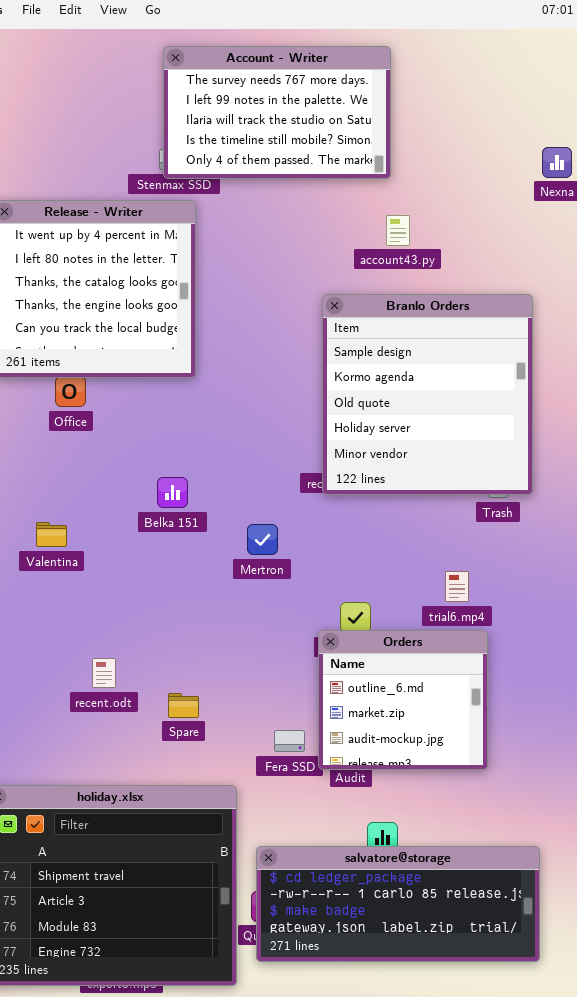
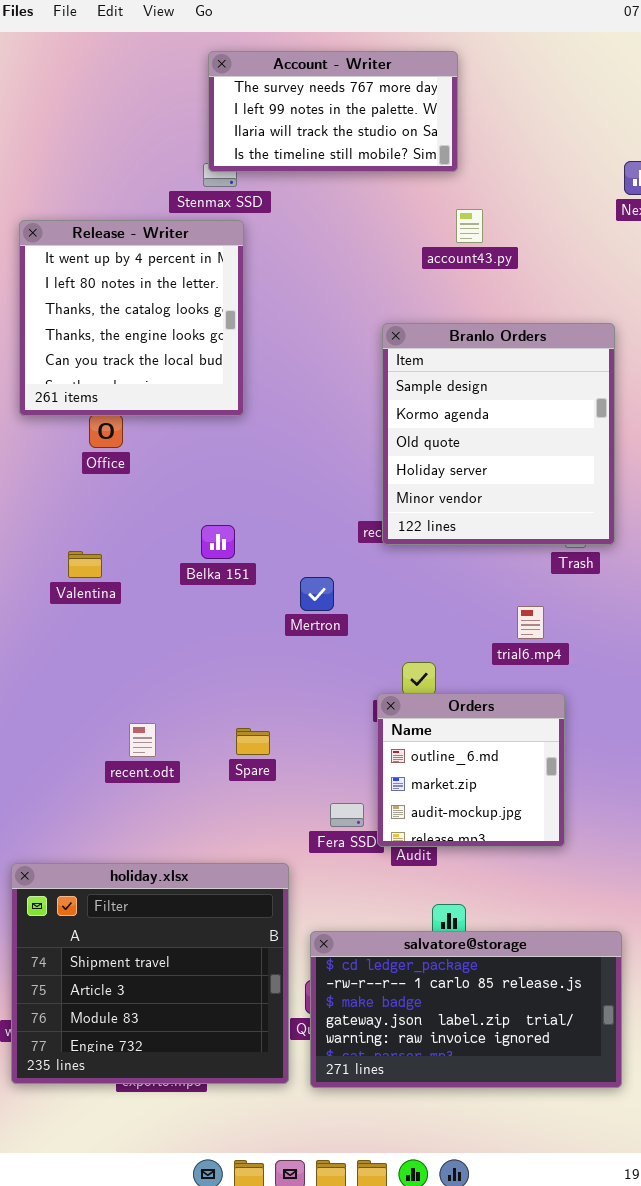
Account - Writer: [163,46,391,179] -> [208,51,458,172], resized
account43.py: [386,215,410,246] -> [456,209,483,243], moved
Valentina: [36,522,67,547] -> [68,551,102,578], moved
trial6.mp4: [445,571,469,602] -> [517,606,544,639], moved
Spare: [168,693,199,718] -> [236,728,270,755], moved
salvatore@storage: [256,846,540,962] -> [310,931,622,1088], resized

